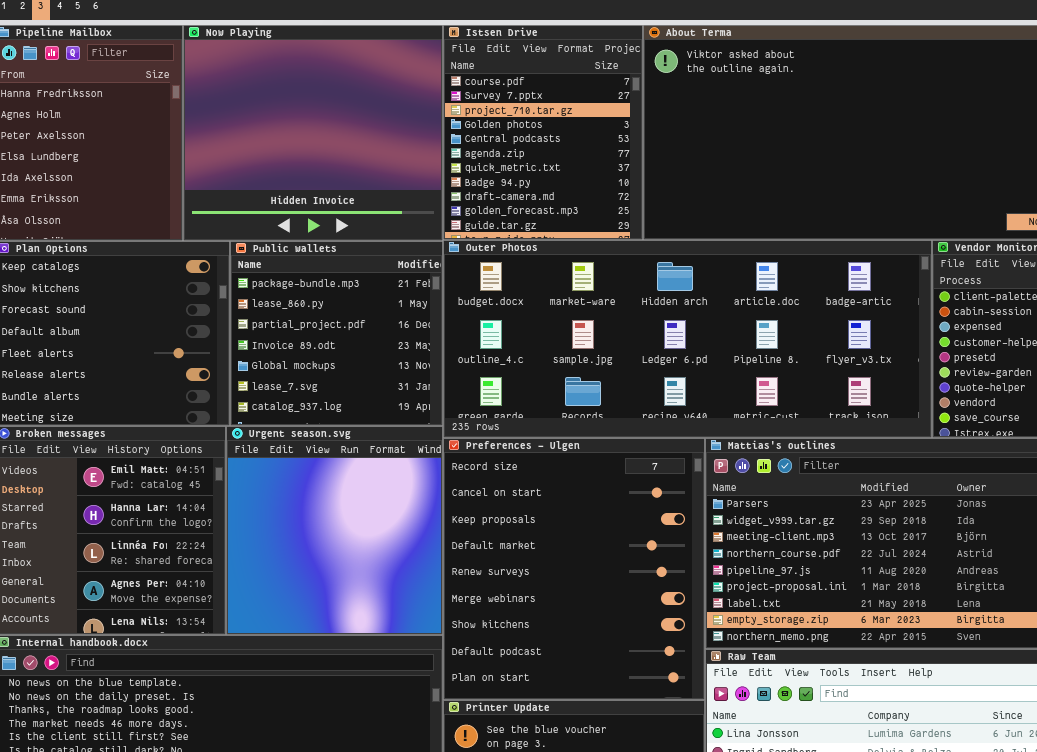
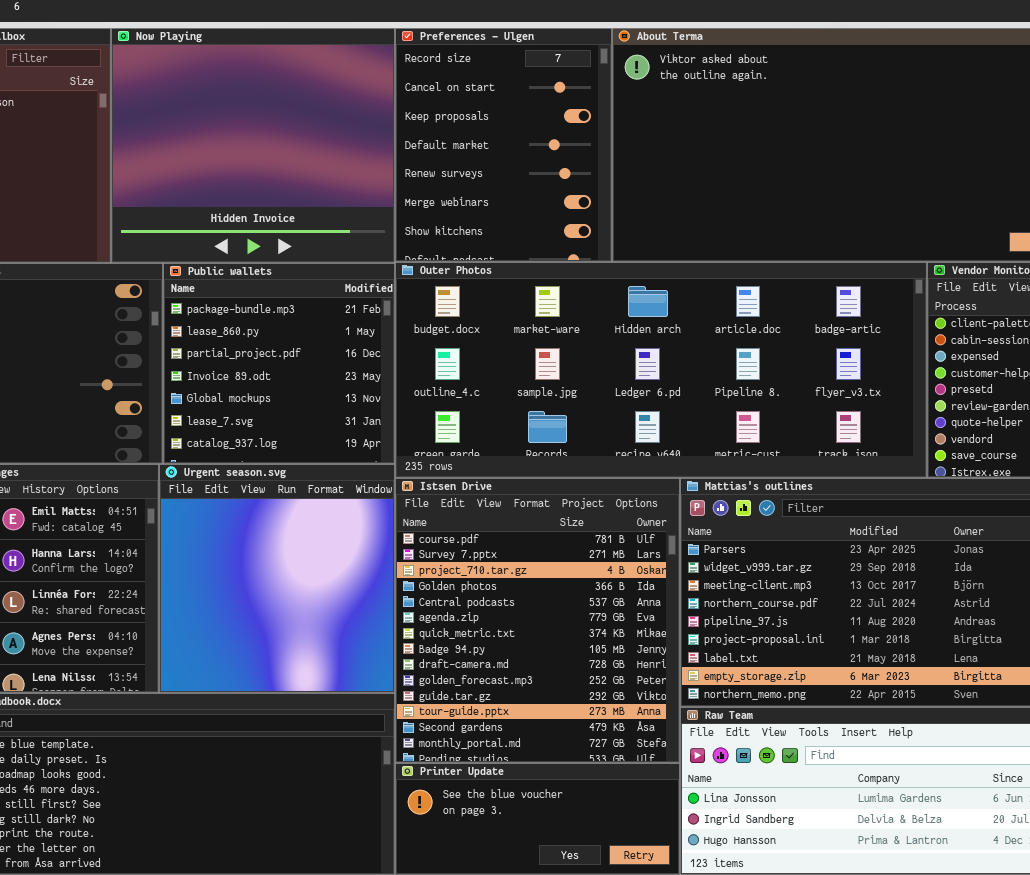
Istsen Drive: [443,25,643,240] -> [395,478,680,763], moved, resized
Preferences - Ulgen: [443,438,705,700] -> [395,28,612,262], moved, resized

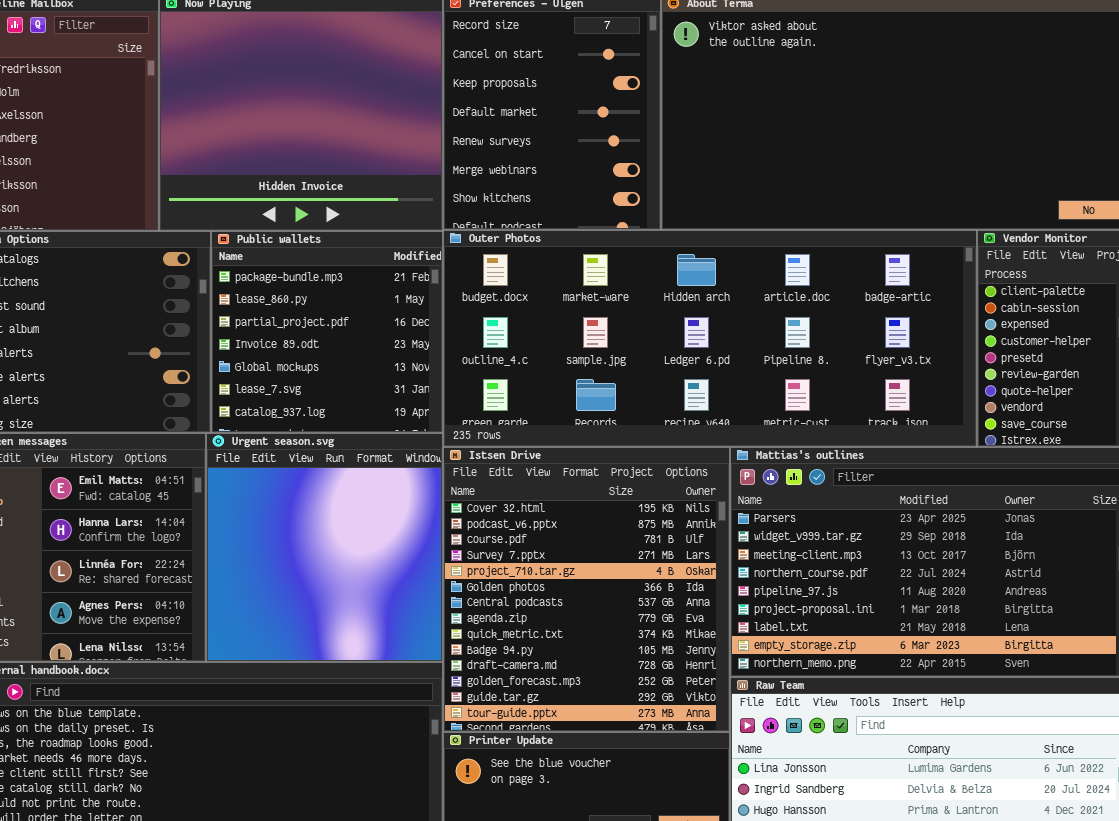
Istsen Drive: [395,478,680,763] -> [443,447,730,732], scrolled up 2 rows

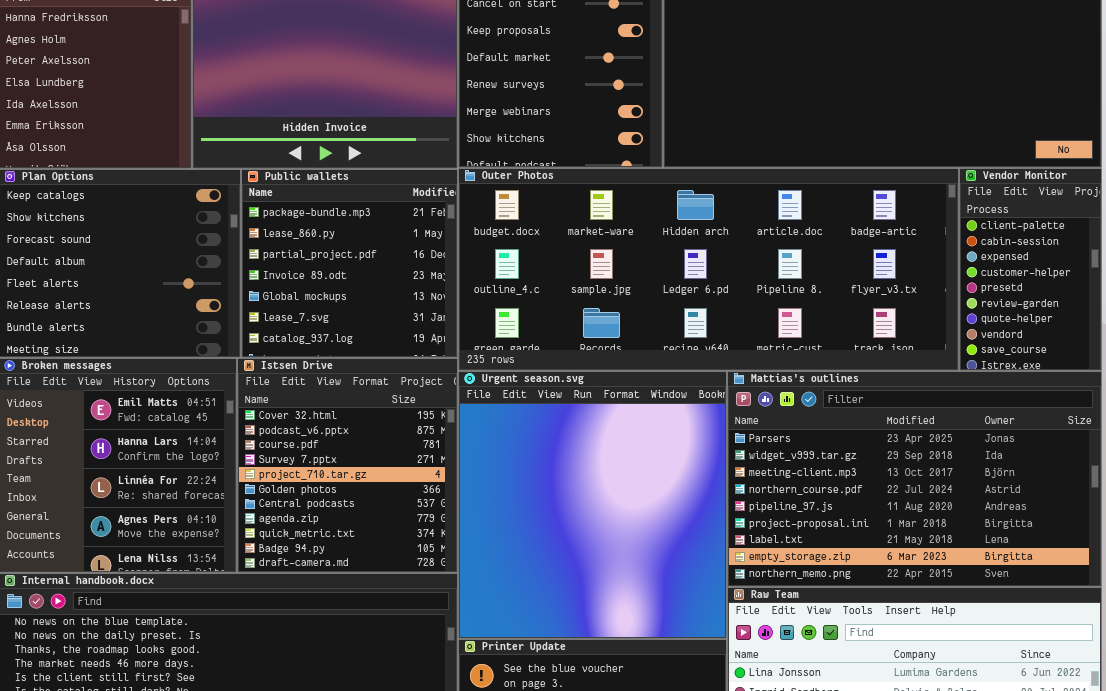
Urgent season.svg: [206,433,443,662] -> [458,371,727,639], moved, resized
Istsen Drive: [443,447,730,732] -> [237,358,458,573], moved, resized

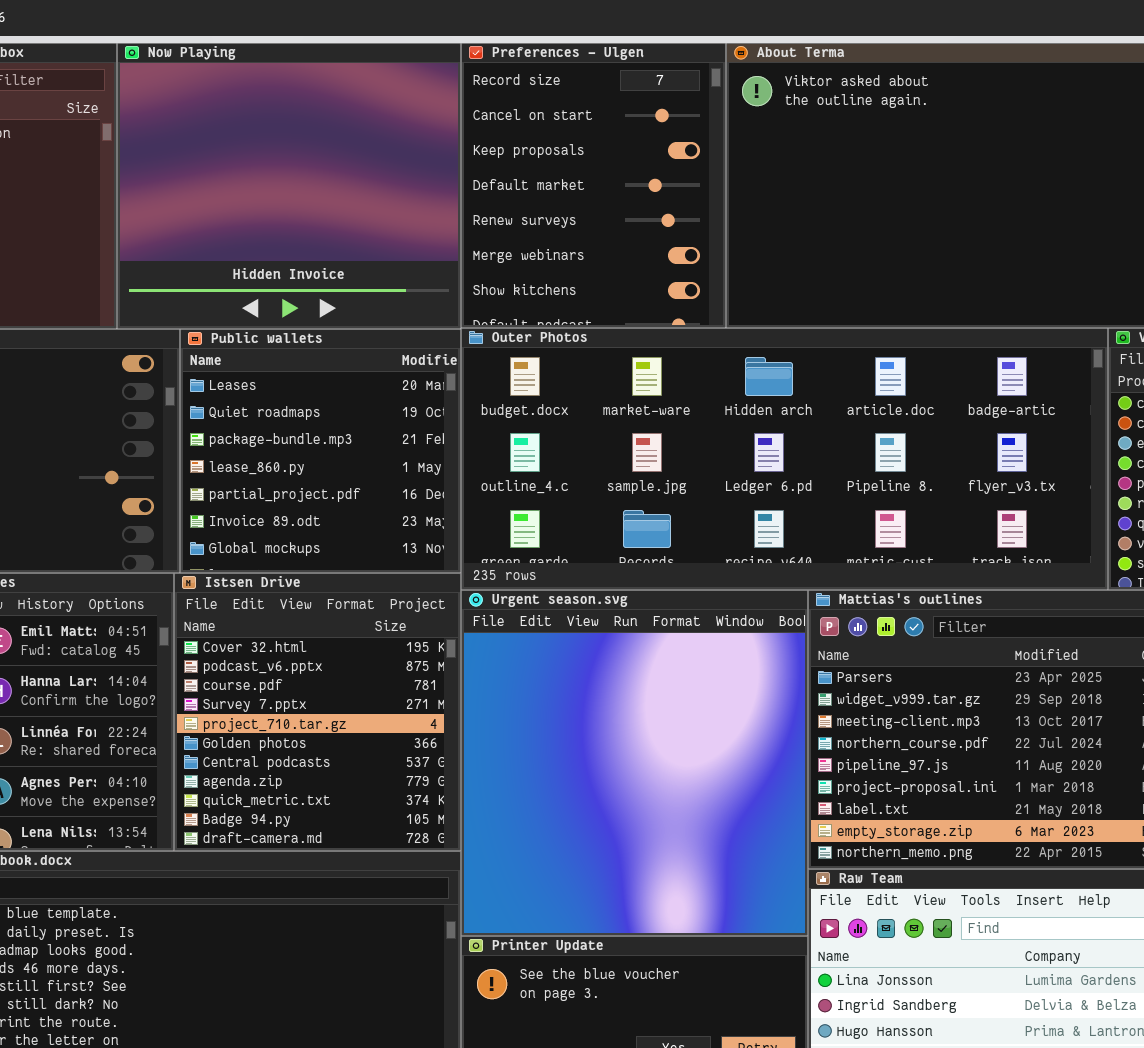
Public wallets: [241,169,458,358] -> [180,329,461,573], scrolled up 2 rows

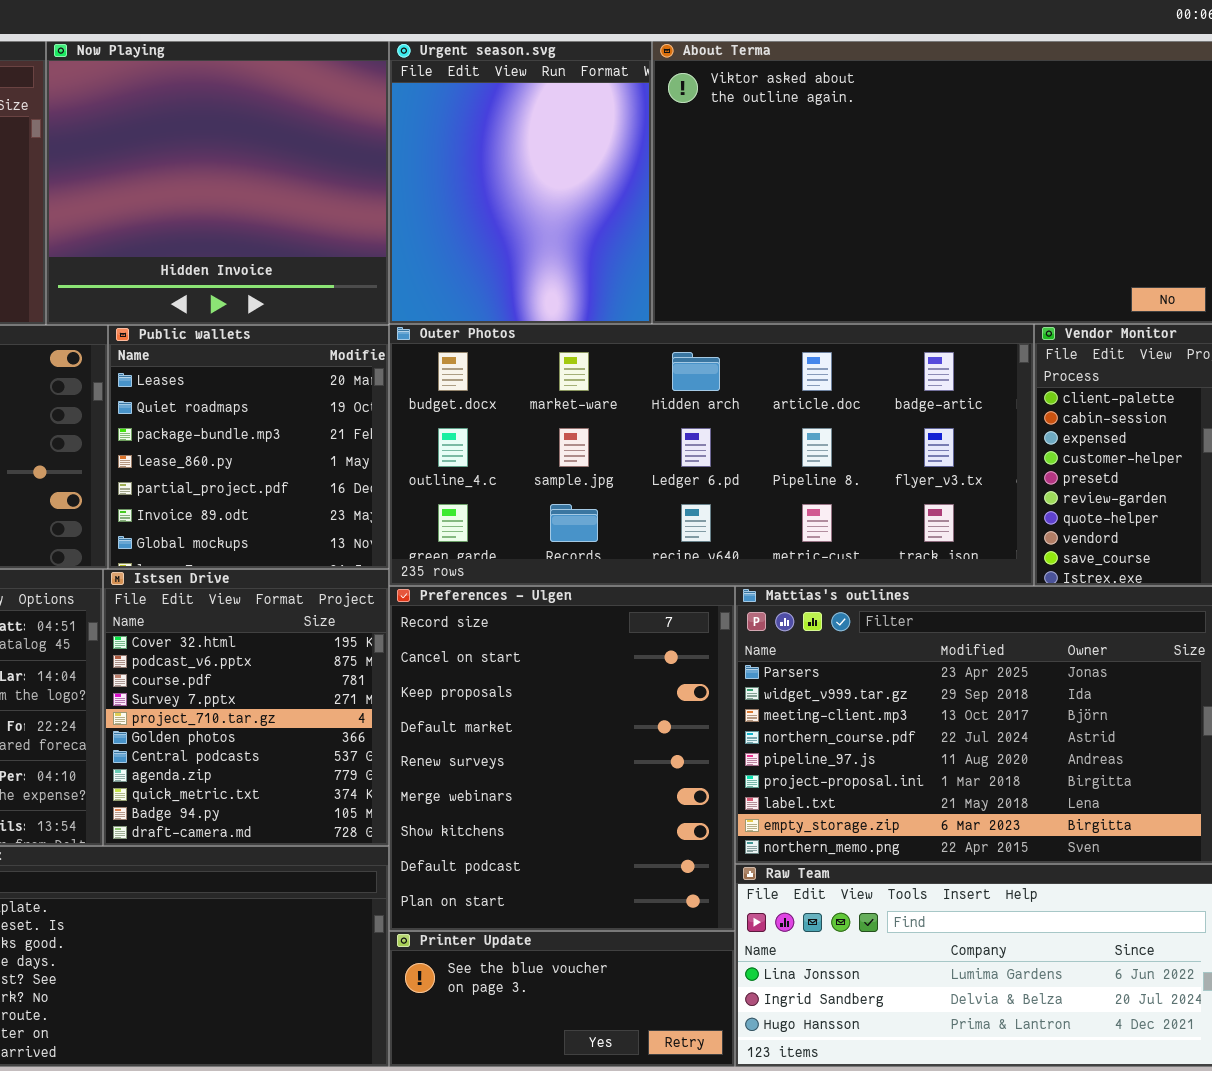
Preferences - Ulgen: [461,43,726,328] -> [389,586,735,931], moved, resized
Urgent season.svg: [461,590,808,936] -> [389,41,652,324], moved, resized

